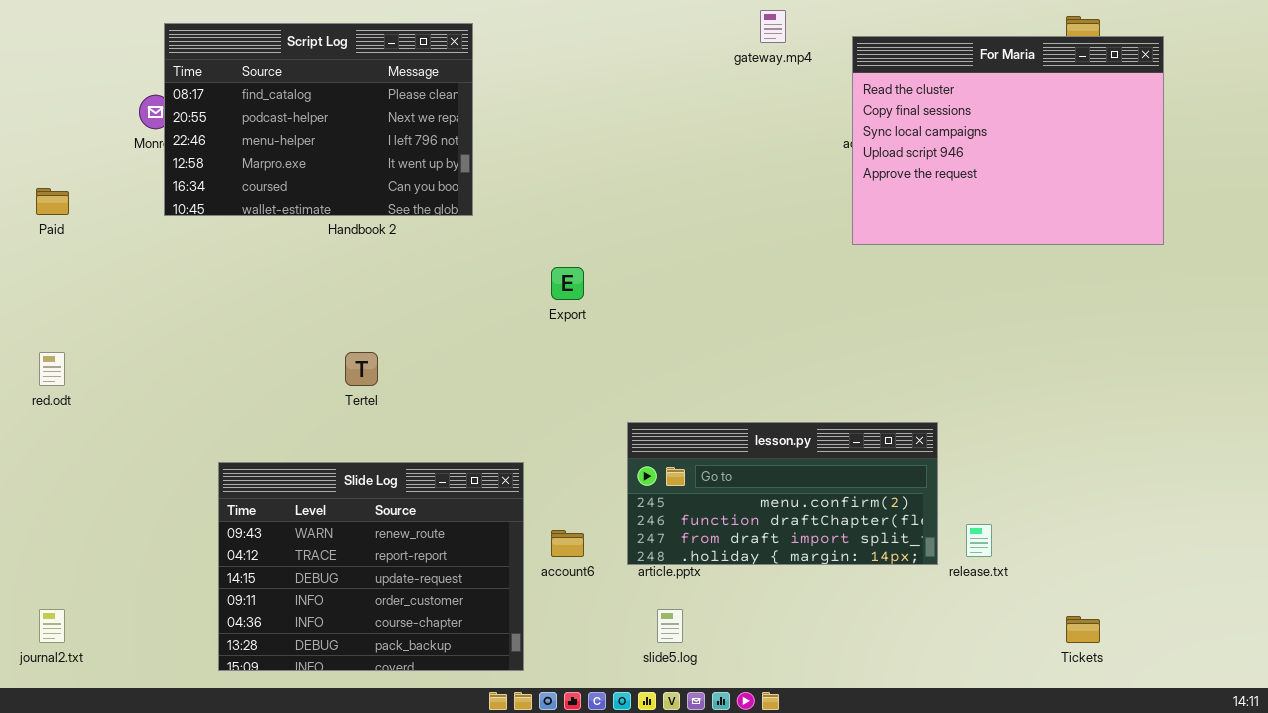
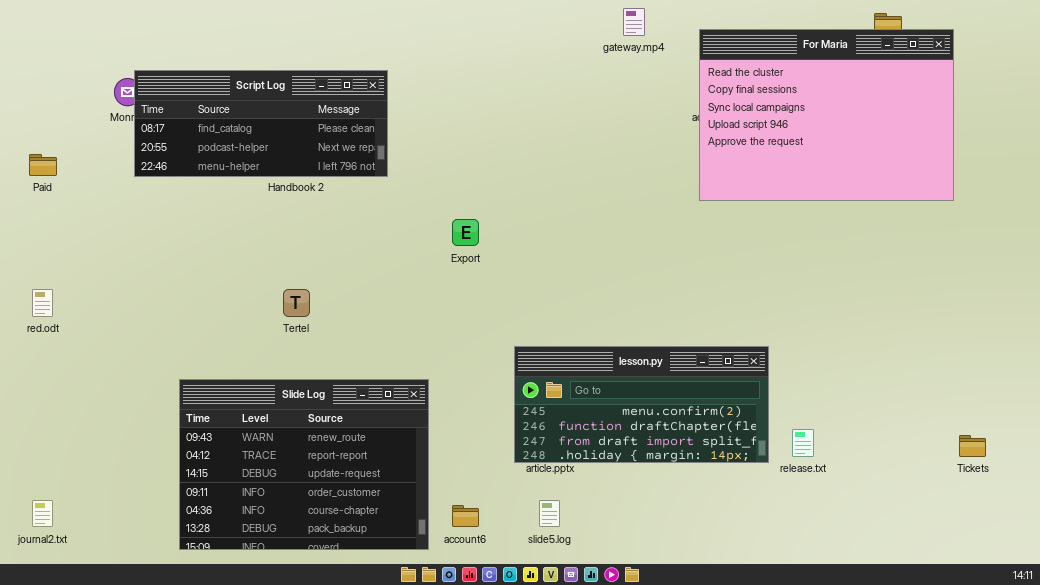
Script Log: [164,23,473,216] -> [134,70,388,177], resized
account6: [551,530,584,557] -> [452,505,479,527], moved
Tickets: [1066,616,1100,643] -> [959,435,986,457], moved

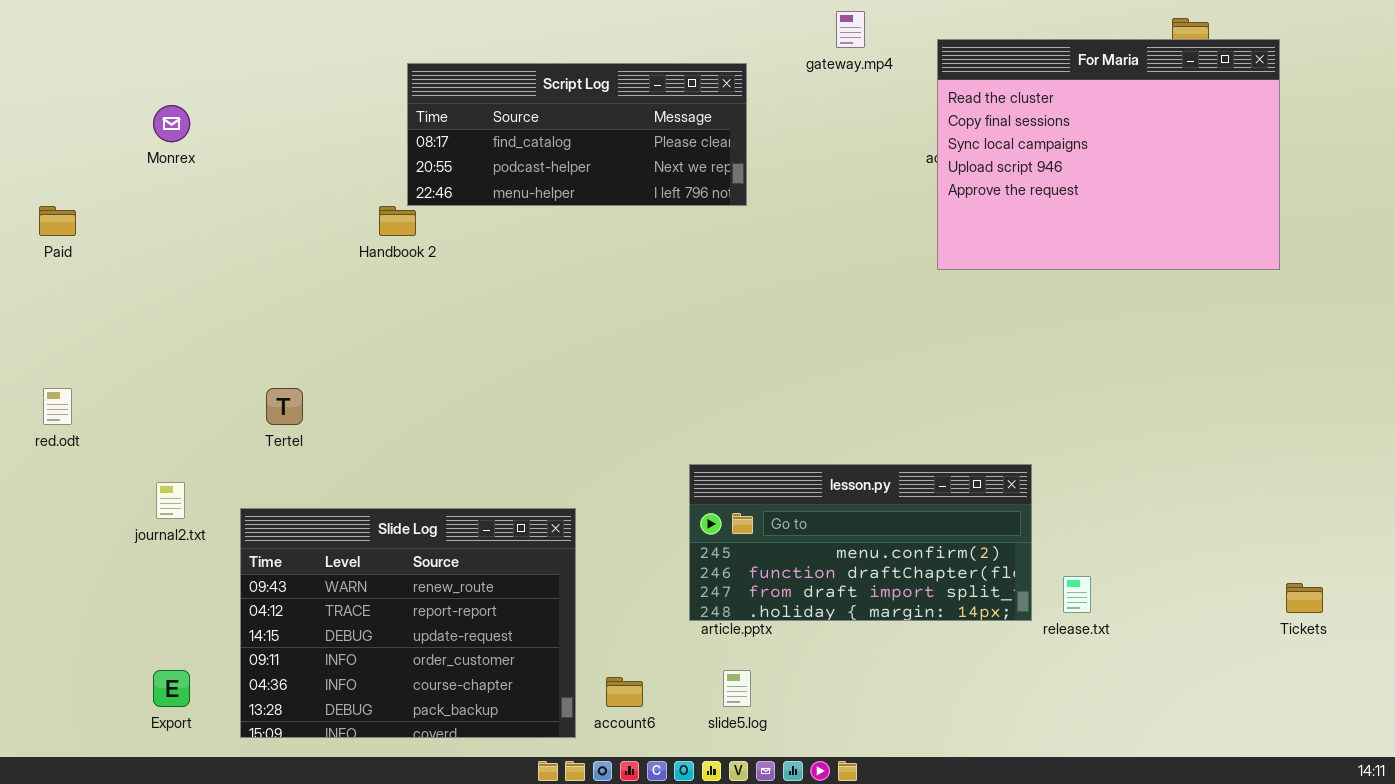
Script Log: [134,70,388,177] -> [407,63,747,206], moved
Export: [452,219,479,246] -> [153,670,190,707], moved
Tertel: [283,289,310,317] -> [266,388,303,425], moved
journal2.txt: [32,500,53,527] -> [156,482,185,519], moved

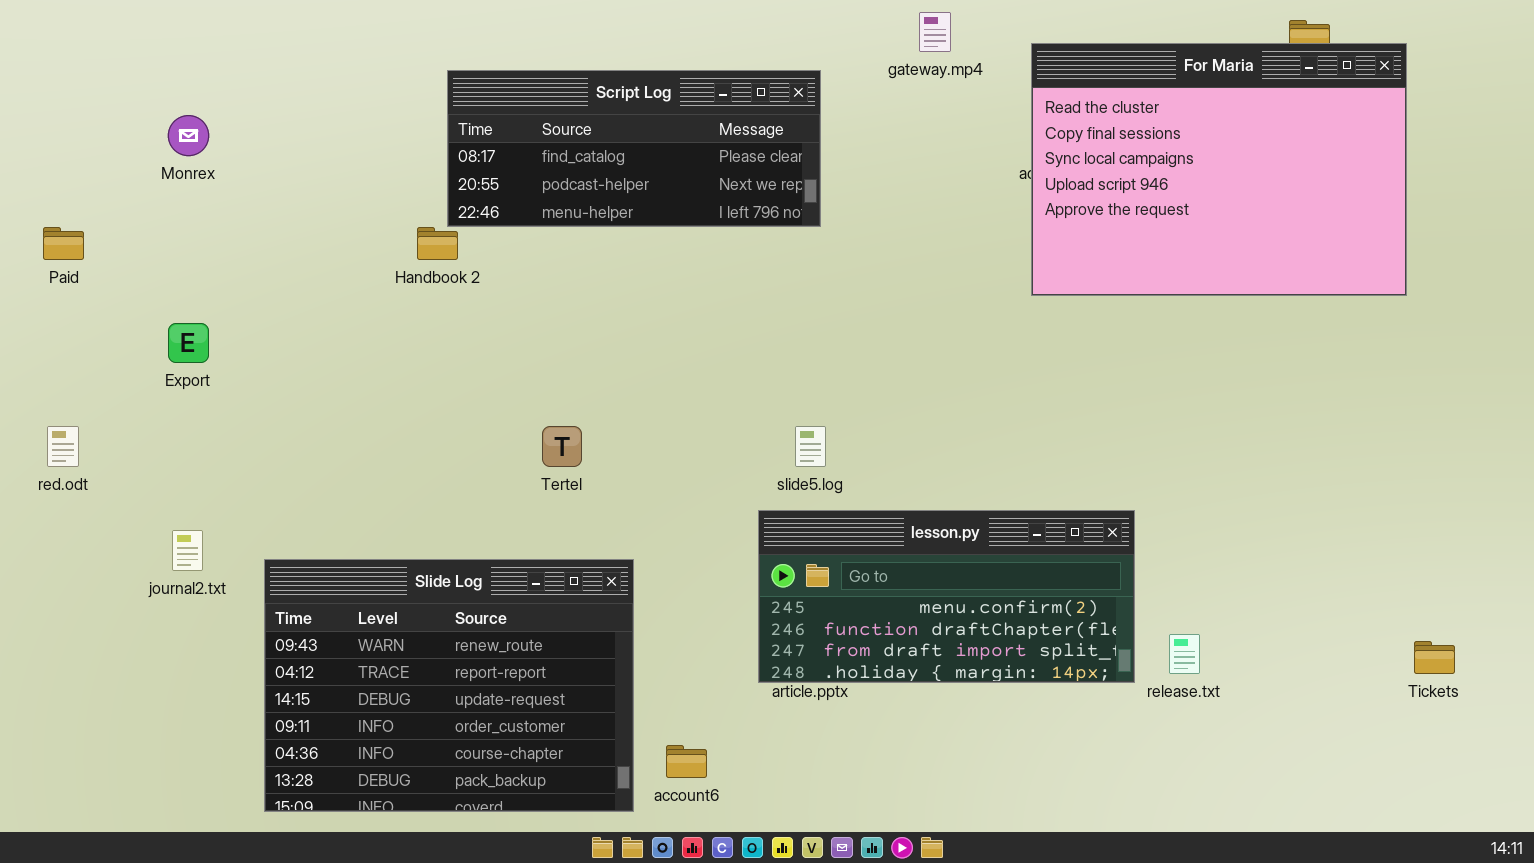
Tertel: [266,388,303,425] -> [542,426,582,467], moved
Export: [153,670,190,707] -> [168,323,209,363], moved
slide5.log: [723,670,751,707] -> [795,426,826,467], moved

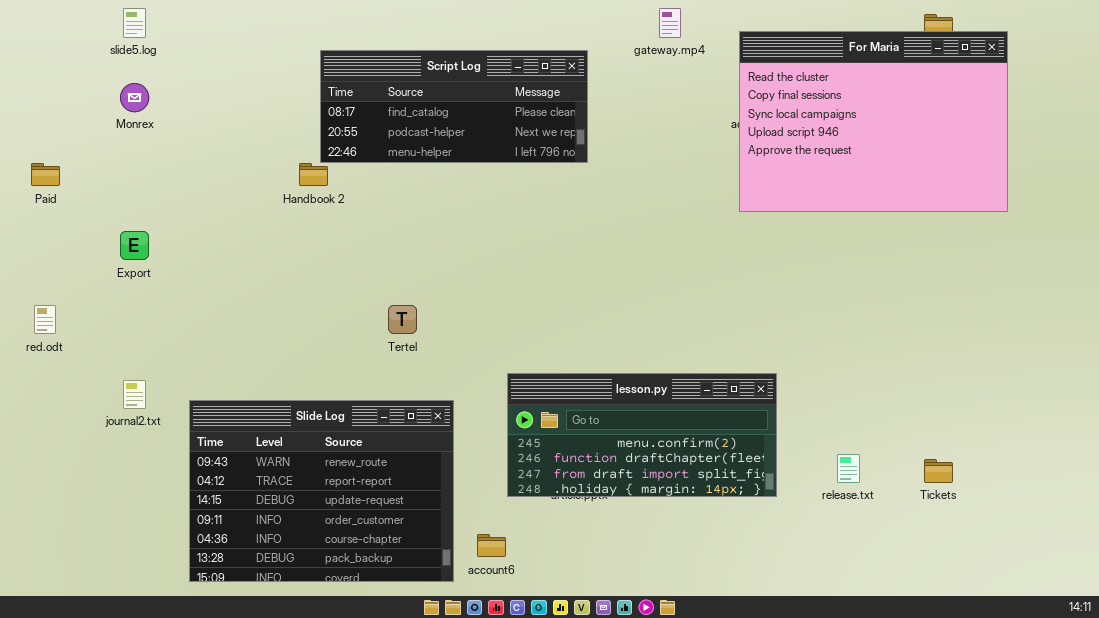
slide5.log: [795,426,826,467] -> [123,8,146,38], moved
lesson.py: [758,510,1135,683] -> [507,373,777,497], moved
Tickets: [1414,641,1455,674] -> [924,459,953,483], moved

